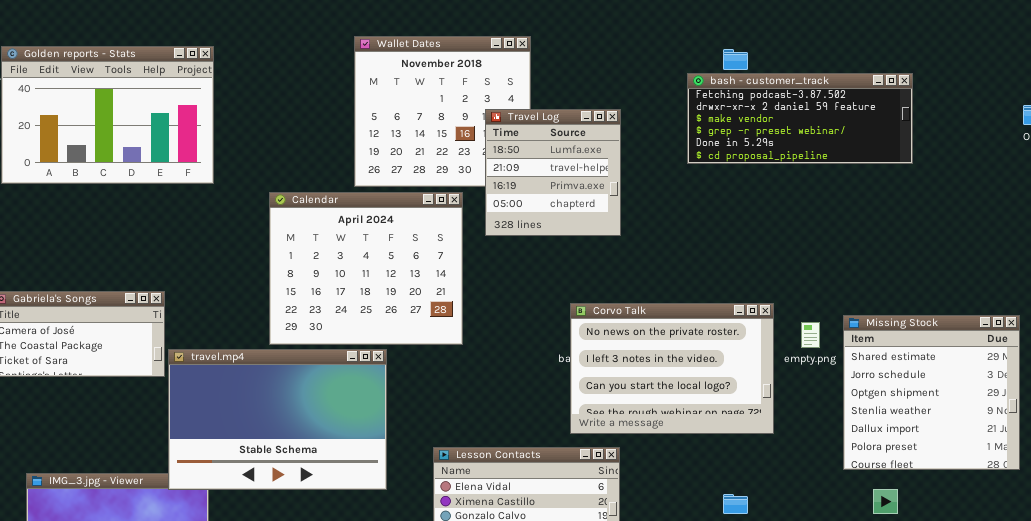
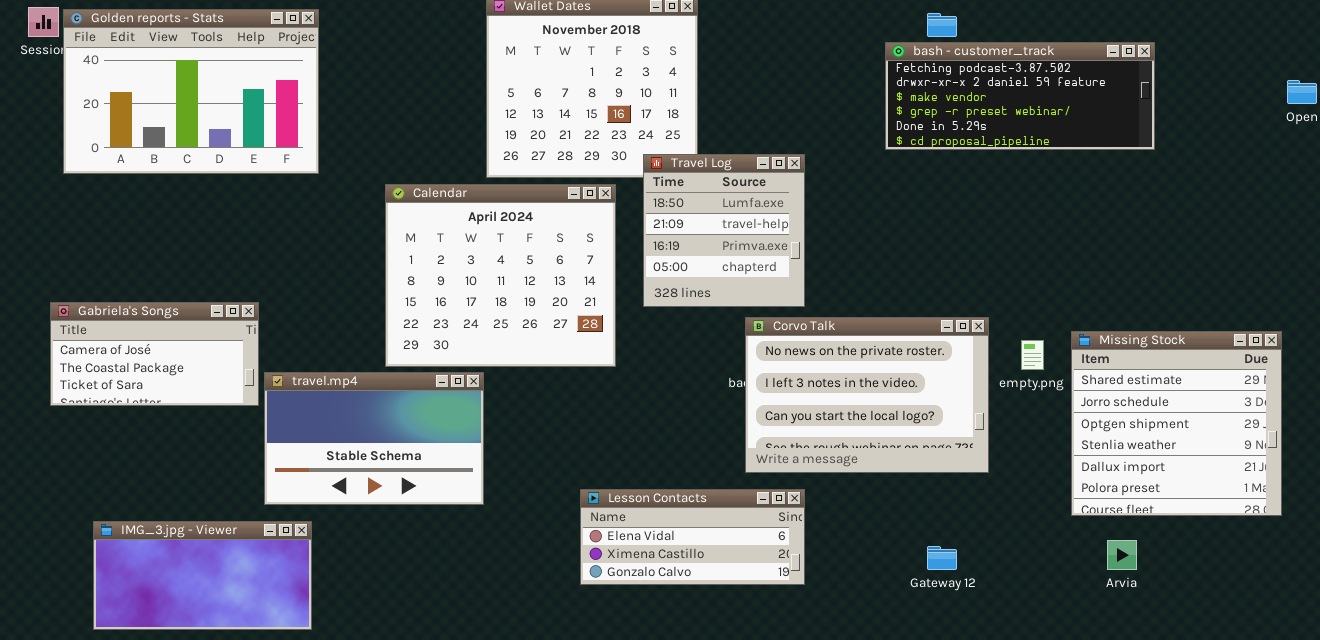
Travel Log: [485,109,621,236] -> [643,154,805,307], moved
travel.mp4: [168,349,387,490] -> [264,372,484,505], resized

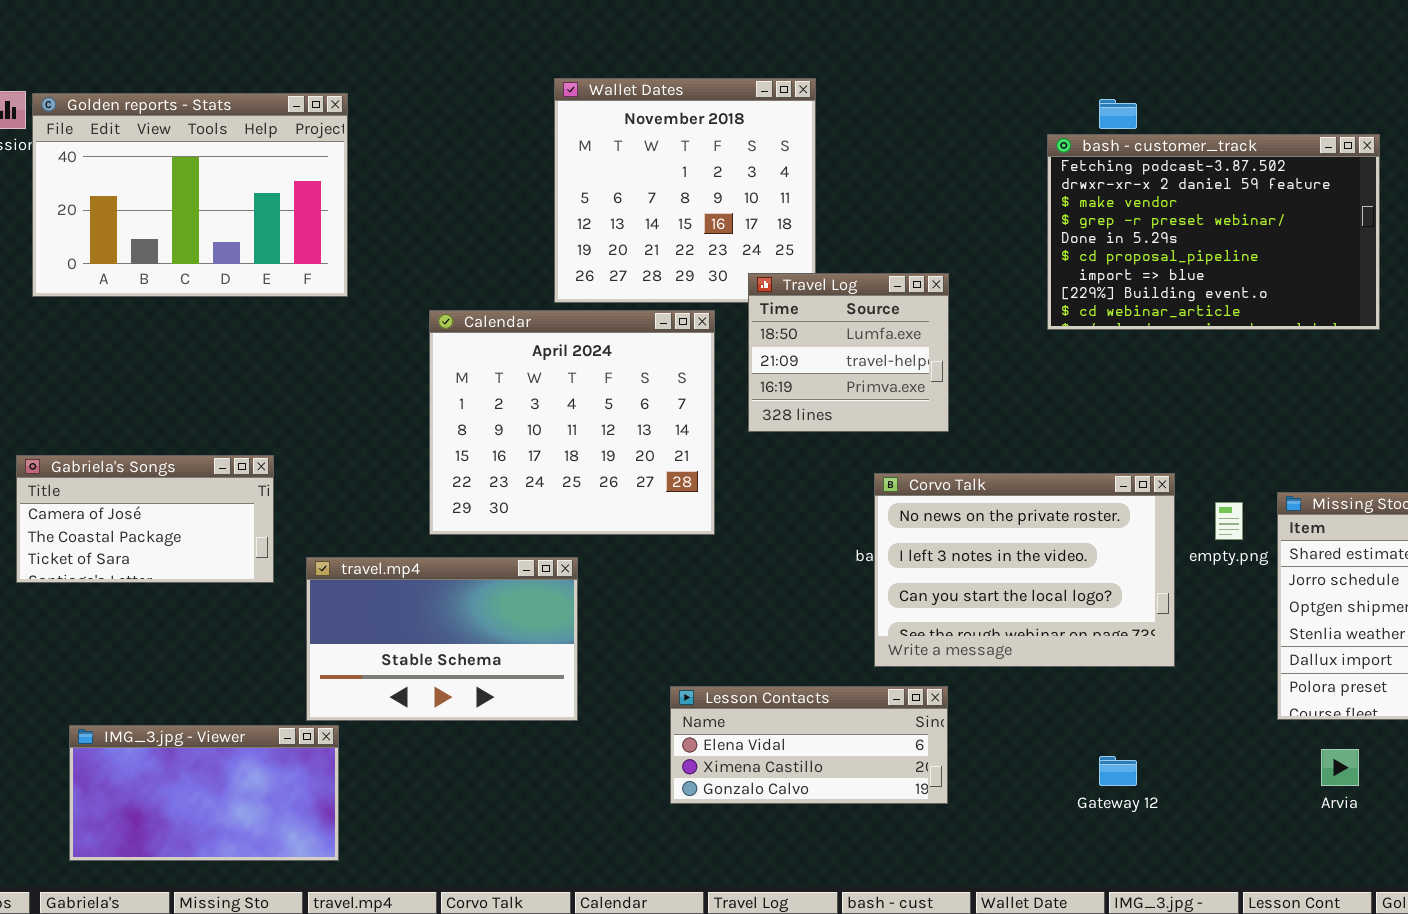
bash - customer_track: [885,42,1155,150] -> [1047,134,1380,330], resized
Travel Log: [643,154,805,307] -> [748,273,949,432], resized
travel.mp4: [264,372,484,505] -> [306,557,578,721], moved

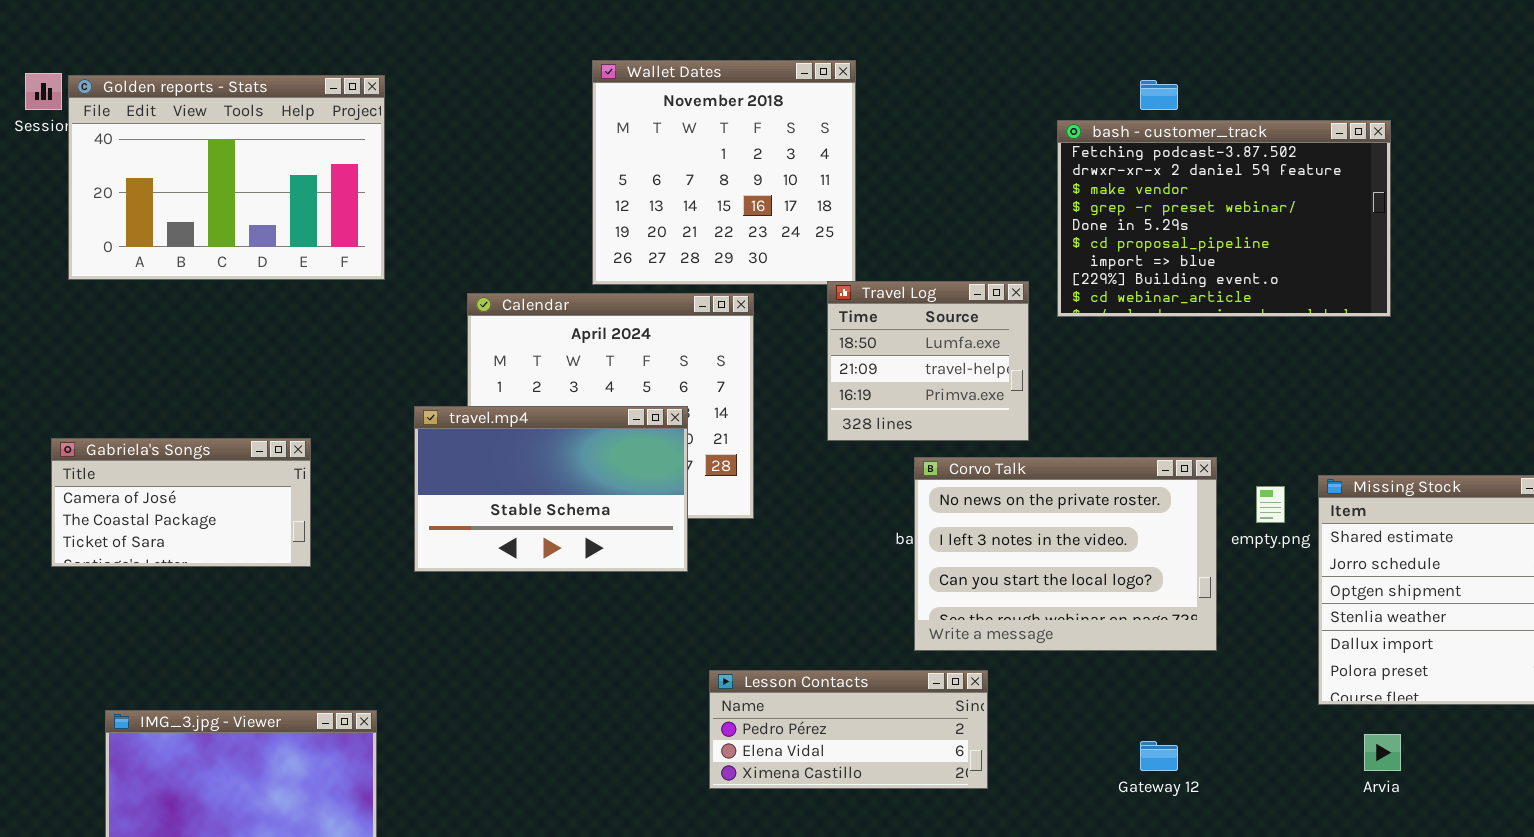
bash - customer_track: [1047,134,1380,330] -> [1057,120,1391,317], moved
Travel Log: [748,273,949,432] -> [827,281,1029,441], moved
travel.mp4: [306,557,578,721] -> [414,406,688,572], moved
Lesson Contacts: [670,686,948,804] -> [709,670,988,789], scrolled up 1 row

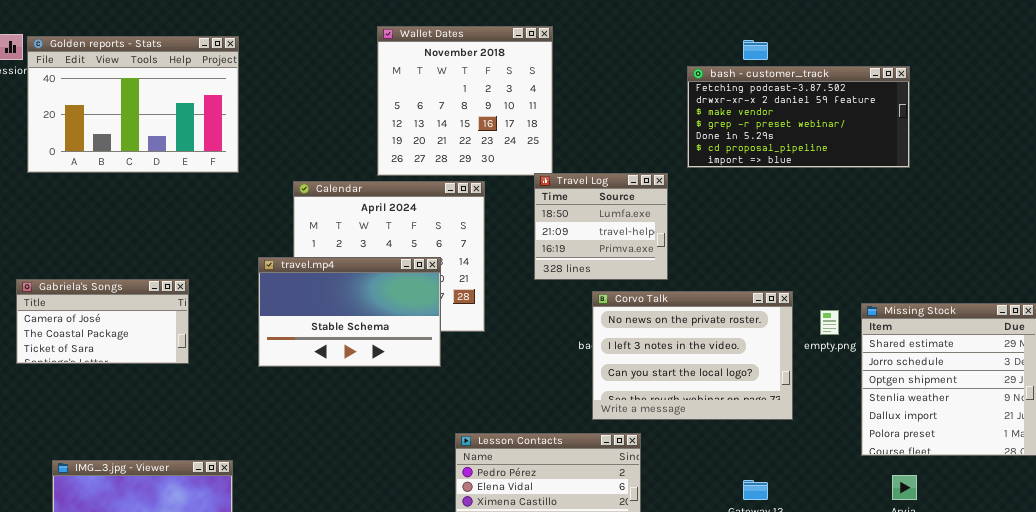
bash - customer_track: [1057,120,1391,317] -> [687,66,910,168], resized

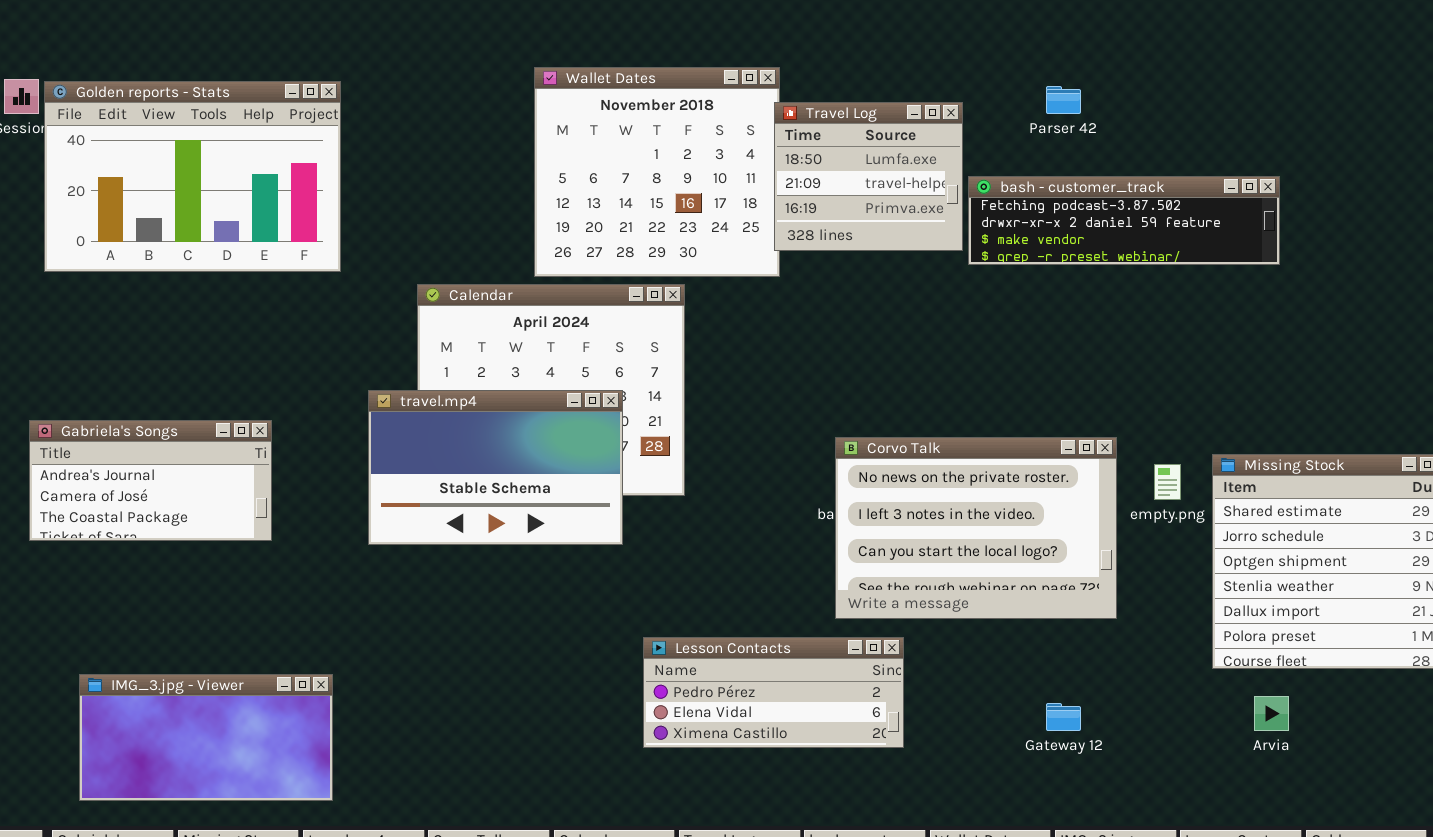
bash - customer_track: [687,66,910,168] -> [968,176,1280,265], resized
Travel Log: [534,173,668,280] -> [774,102,963,251], moved
Gabriela's Songs: [16,279,189,364] -> [29,420,272,541], scrolled up 1 row

